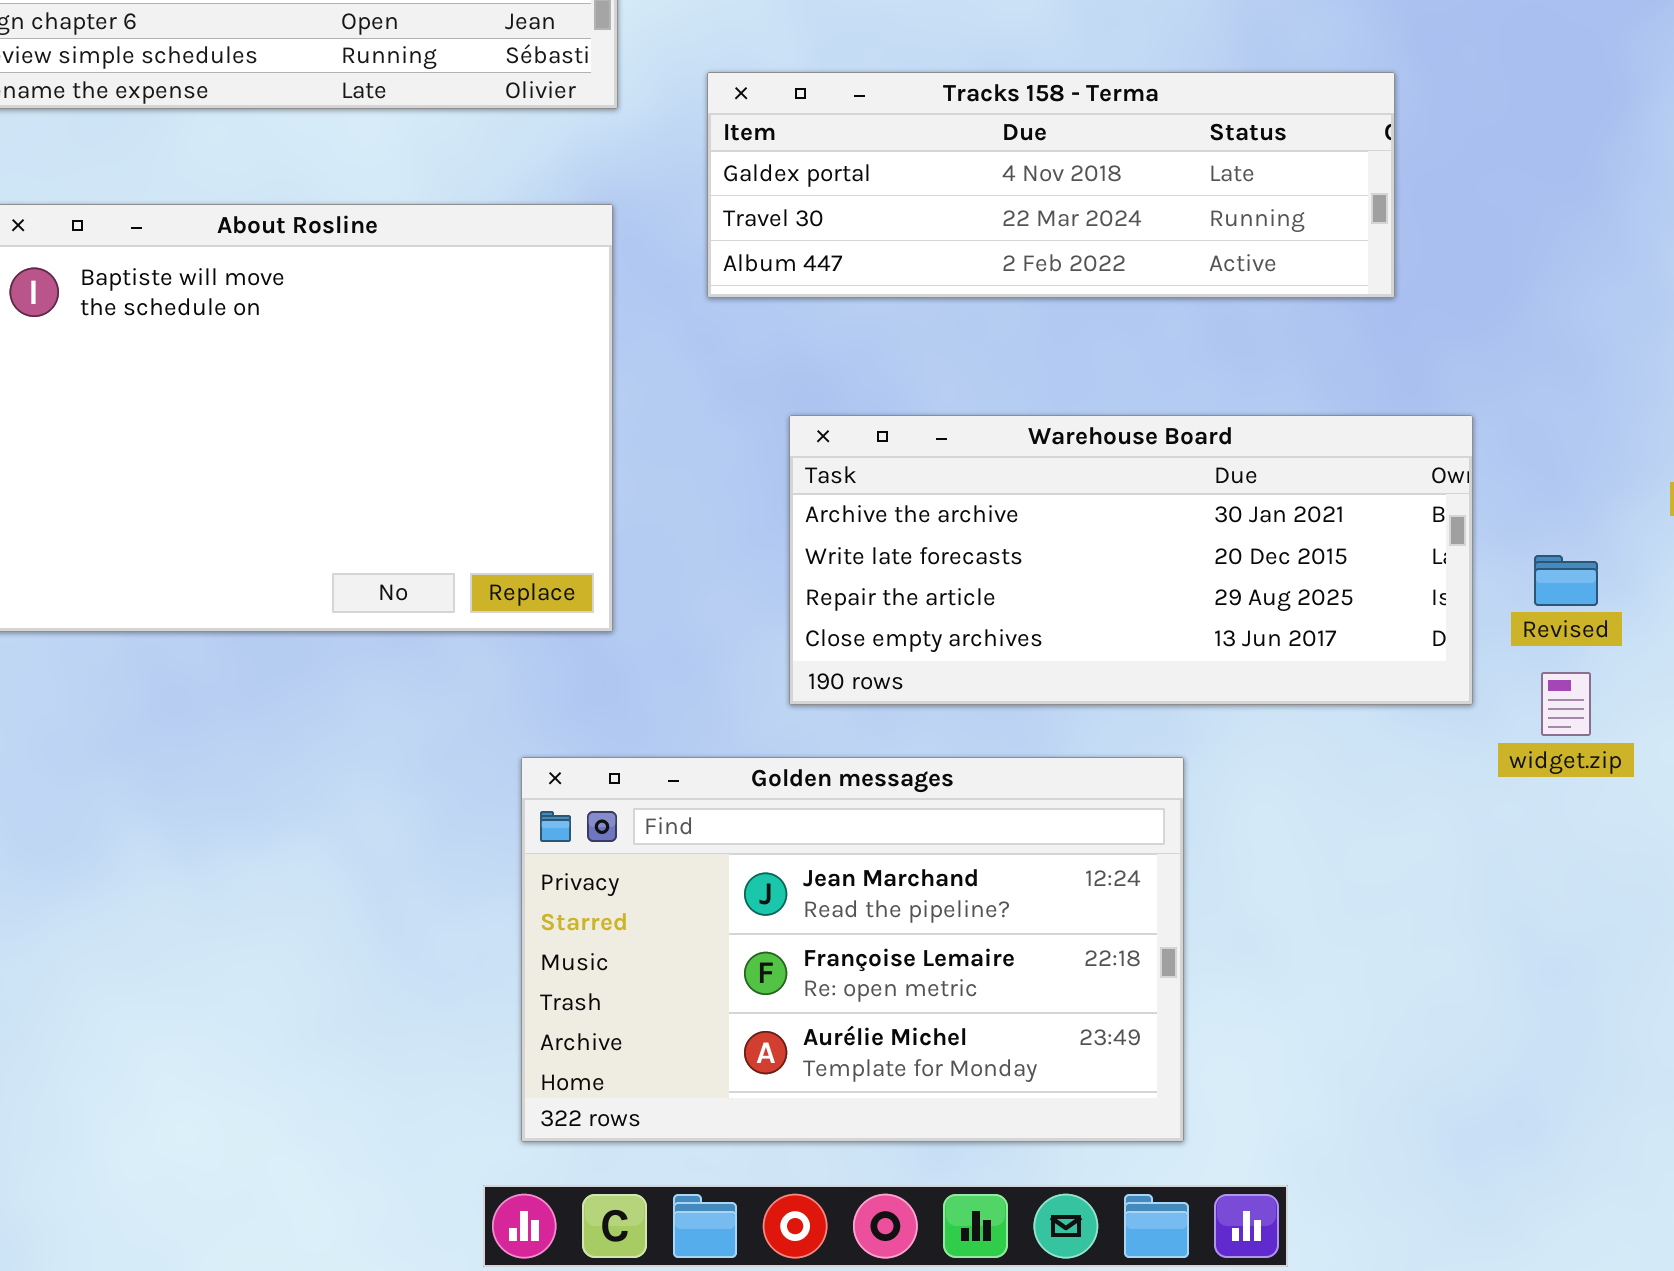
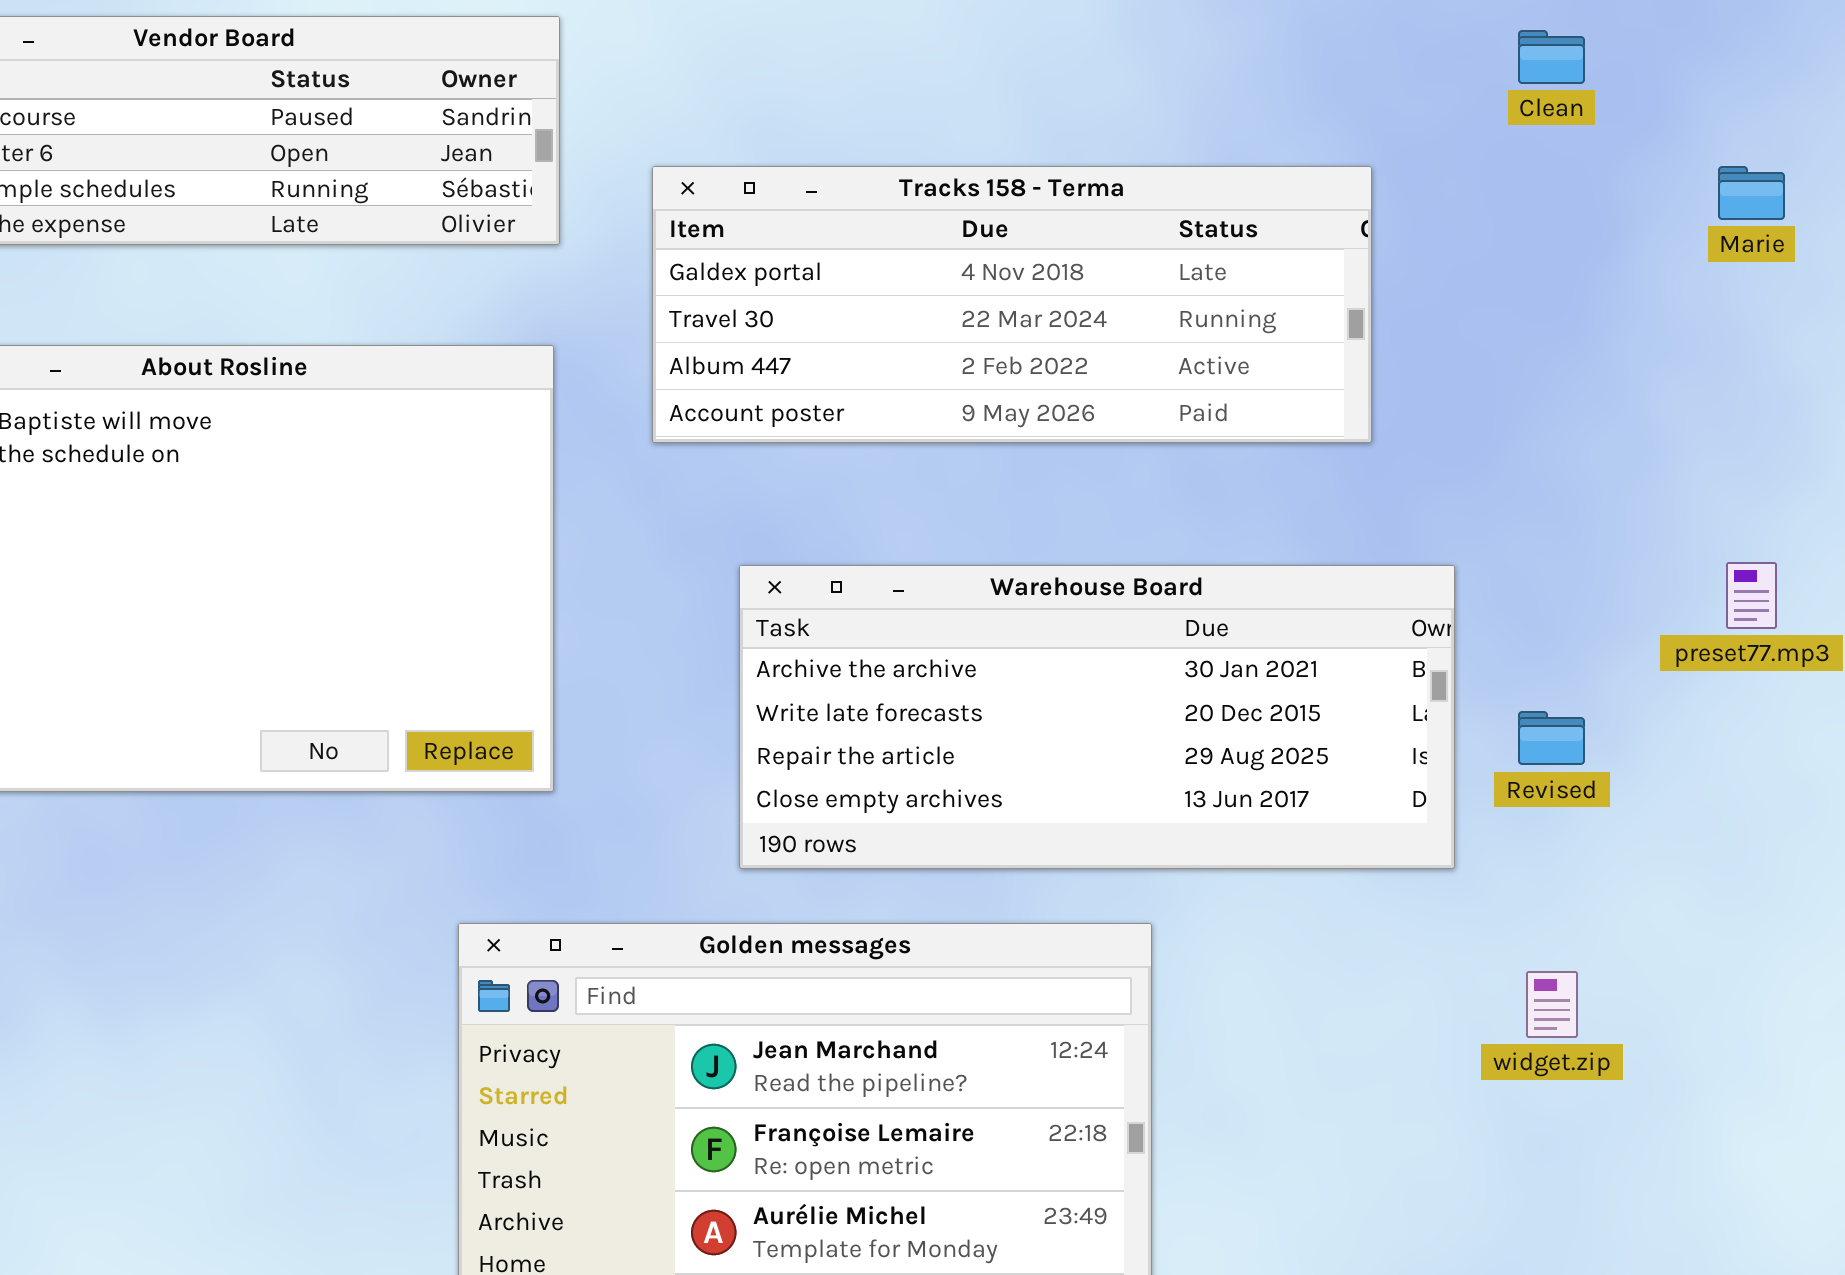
Tracks 158 - Terma: [707,72,1395,298] -> [652,166,1372,443], resized
widget.zip: [1541,672,1591,736] -> [1526,971,1578,1038], moved

